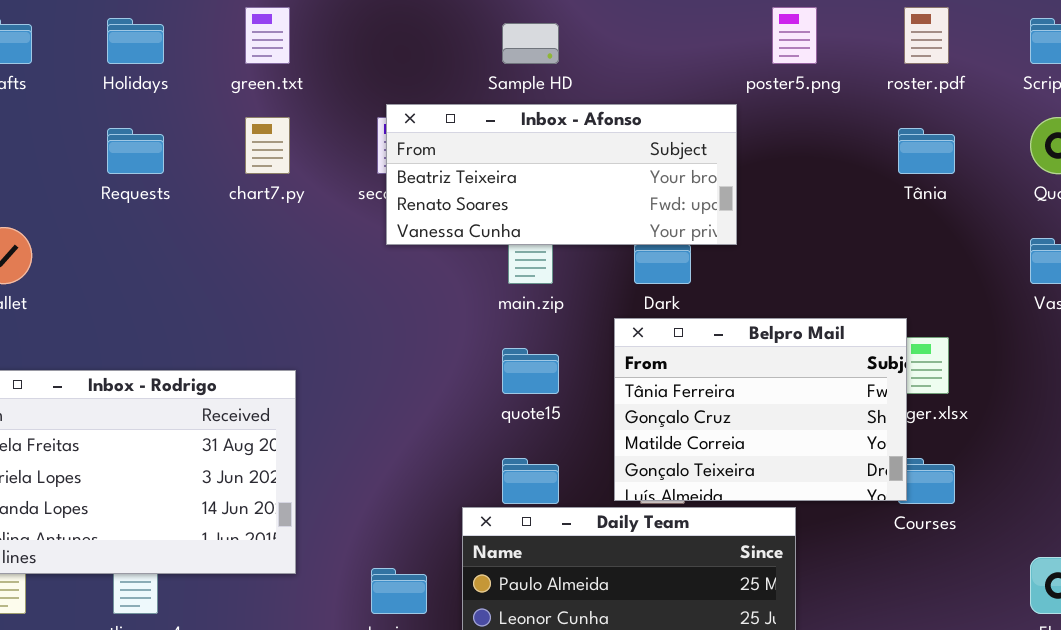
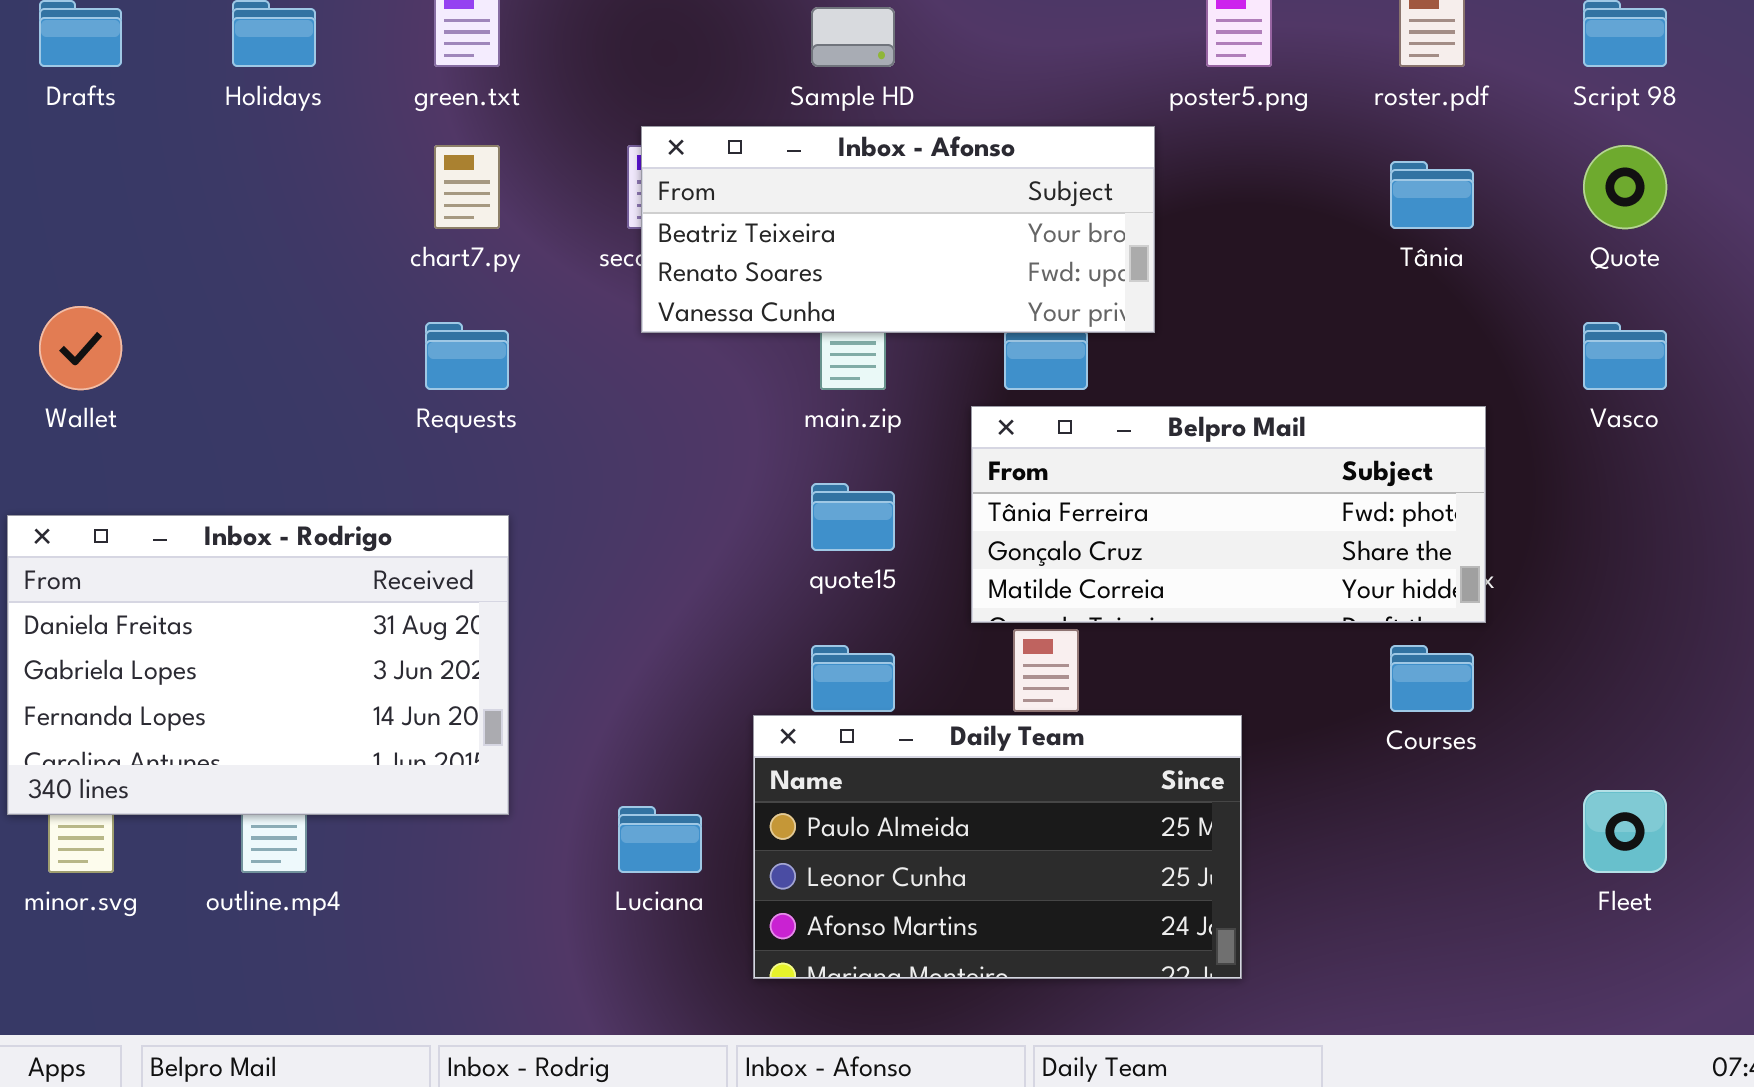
Requests: [107,128,164,174] -> [425,322,509,390], moved
Belpro Mail: [614,318,907,501] -> [971,406,1486,623], moved, resized

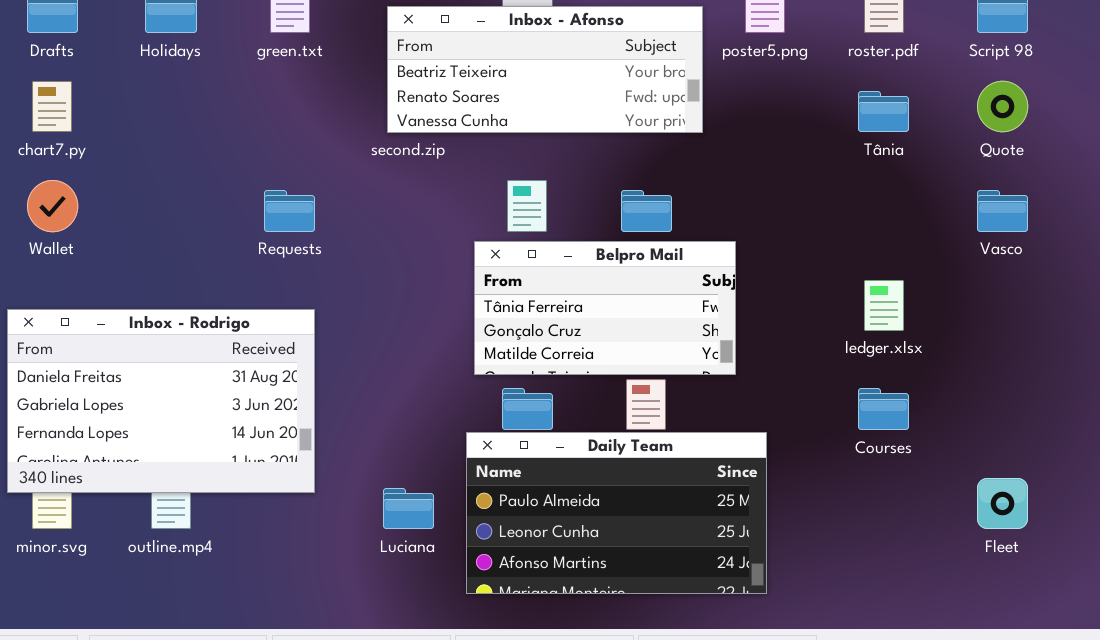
Inbox - Afonso: [641,126,1155,333] -> [387,6,703,133], moved
chart7.py: [434,145,500,229] -> [32,81,72,132], moved
Belpro Mail: [971,406,1486,623] -> [474,241,736,375], moved, resized

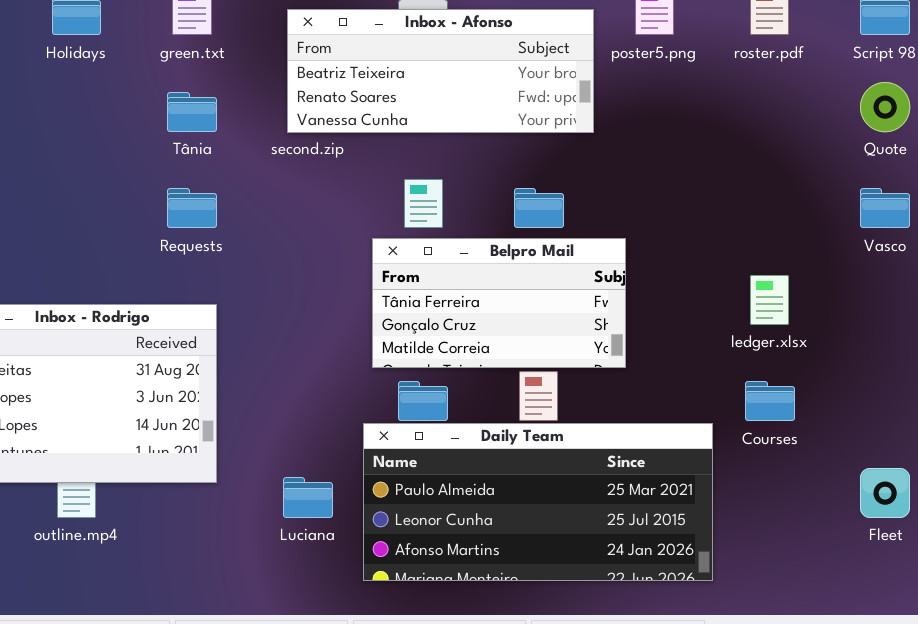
Tânia: [858,91,909,132] -> [167,92,217,132], moved
Daily Team: [466,432,767,594] -> [363,423,713,581], resized

